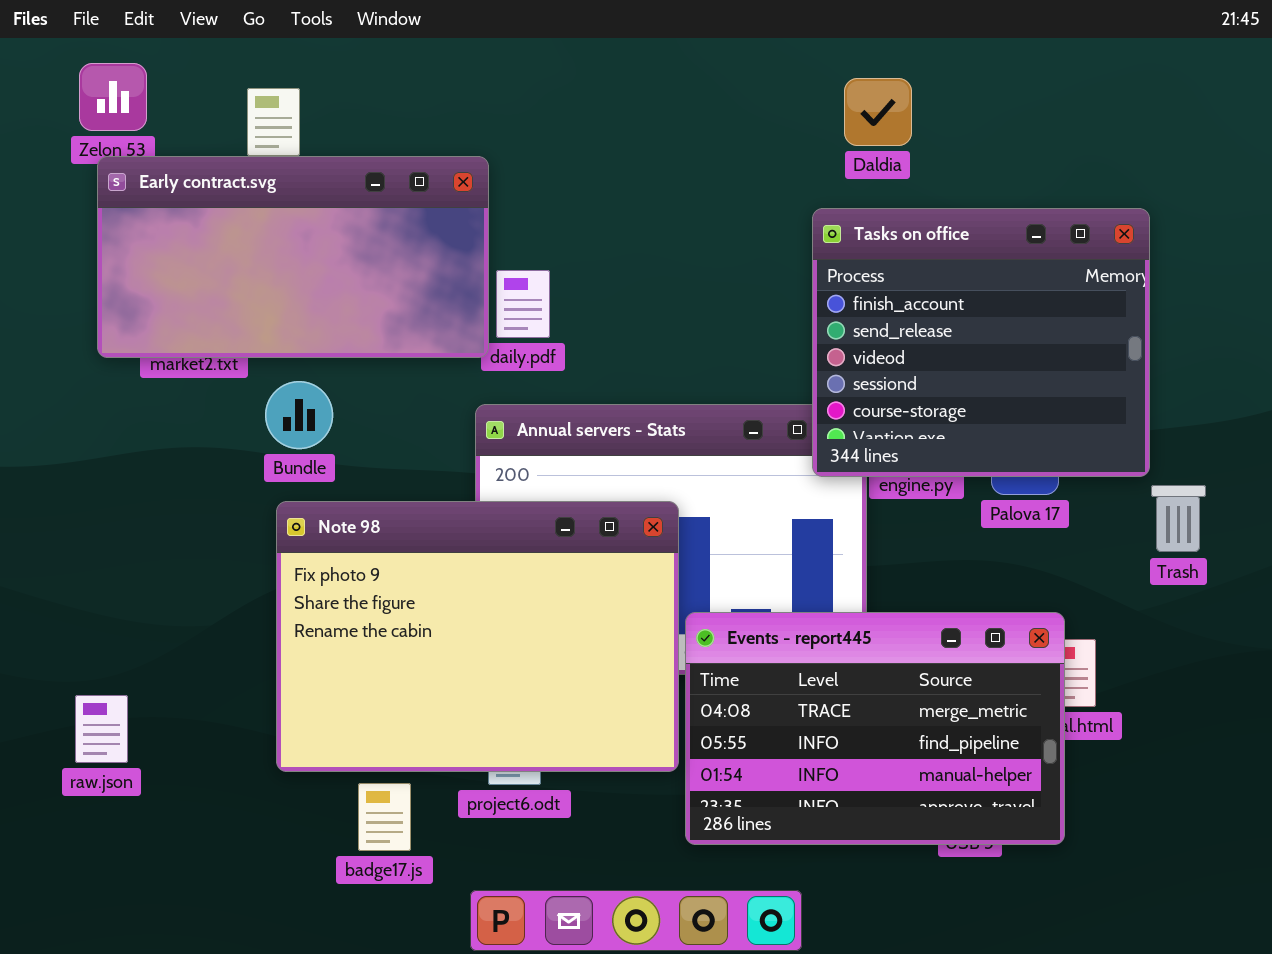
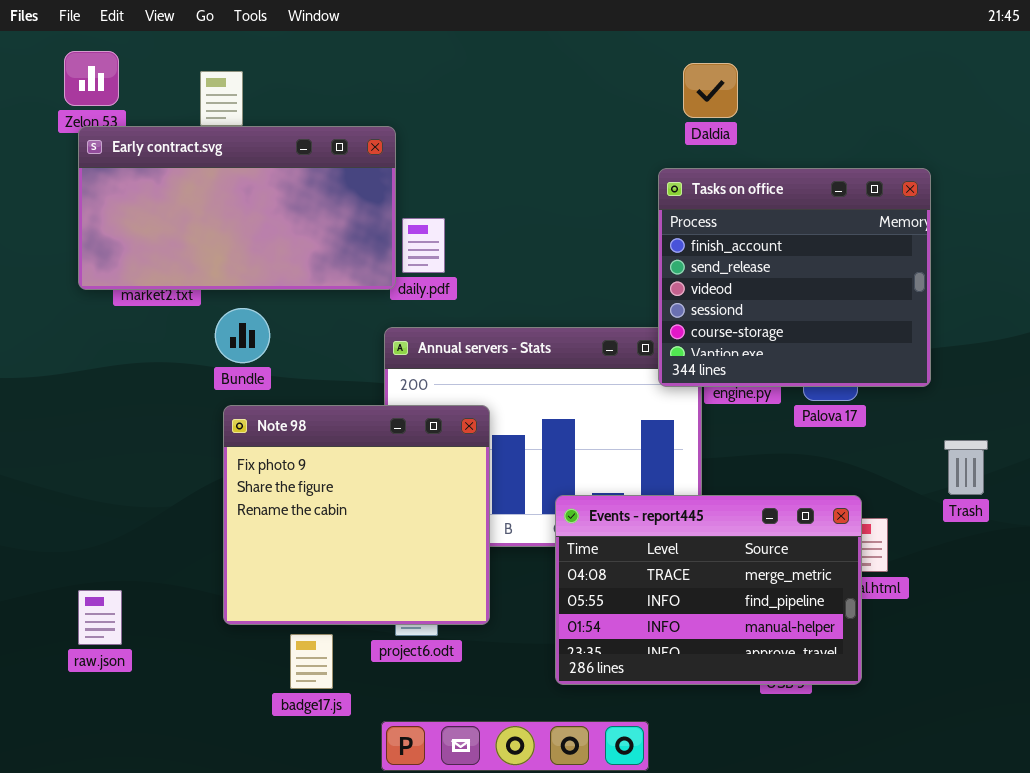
Trash: [1151,485,1206,552] -> [944,440,988,495], moved
Note 98: [276,501,679,772] -> [223,405,490,625], resized
raw.json: [75,695,128,763] -> [78,590,122,645], moved

